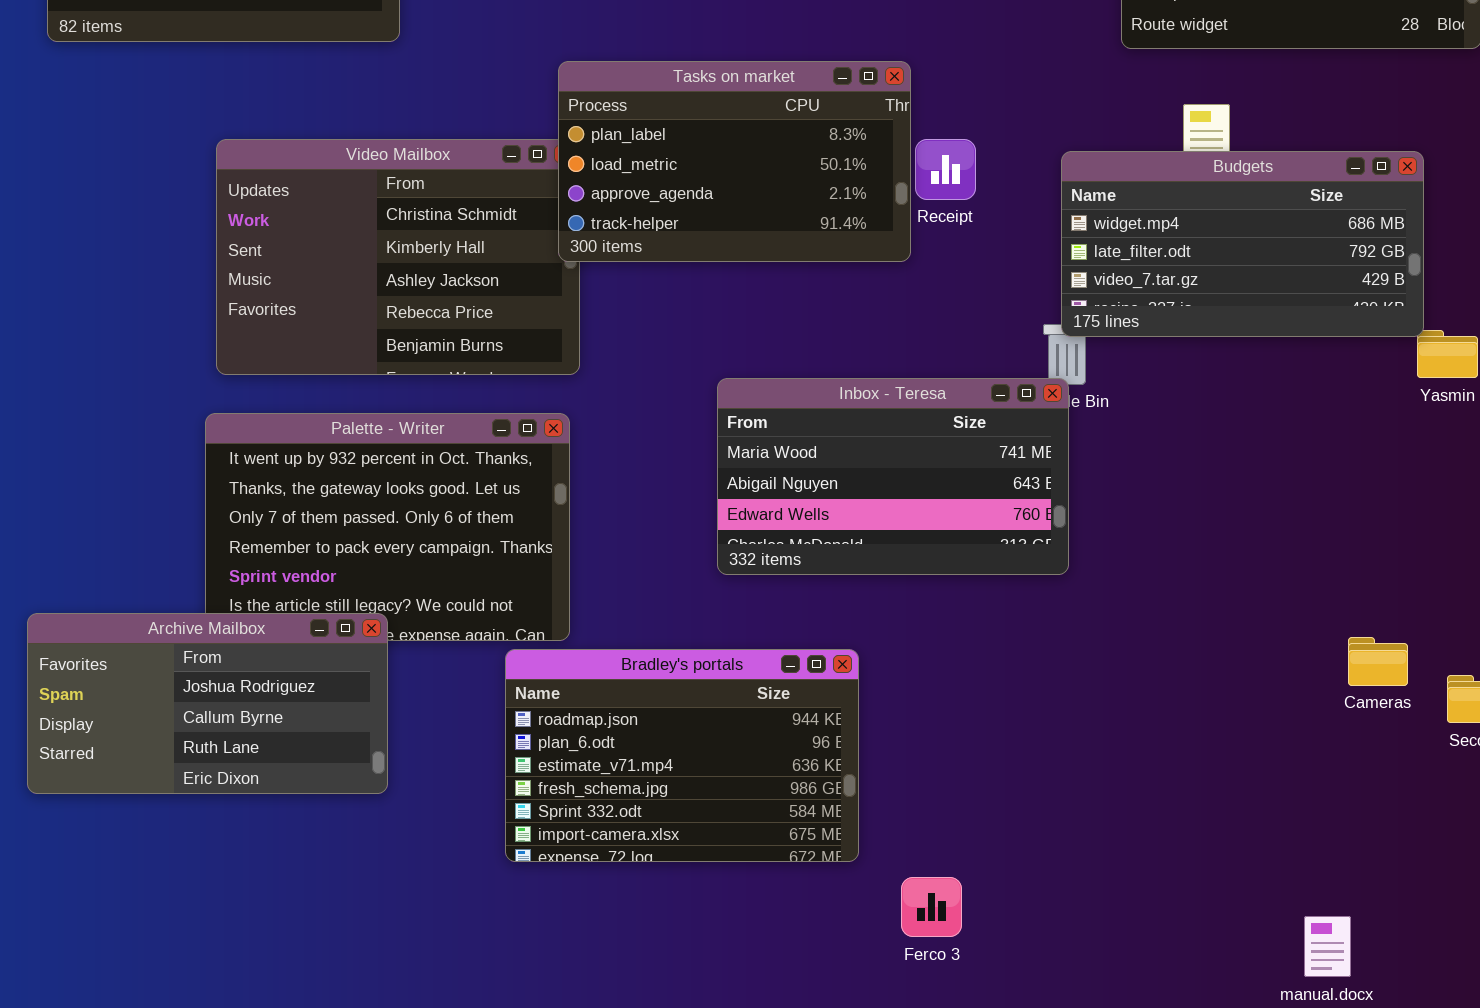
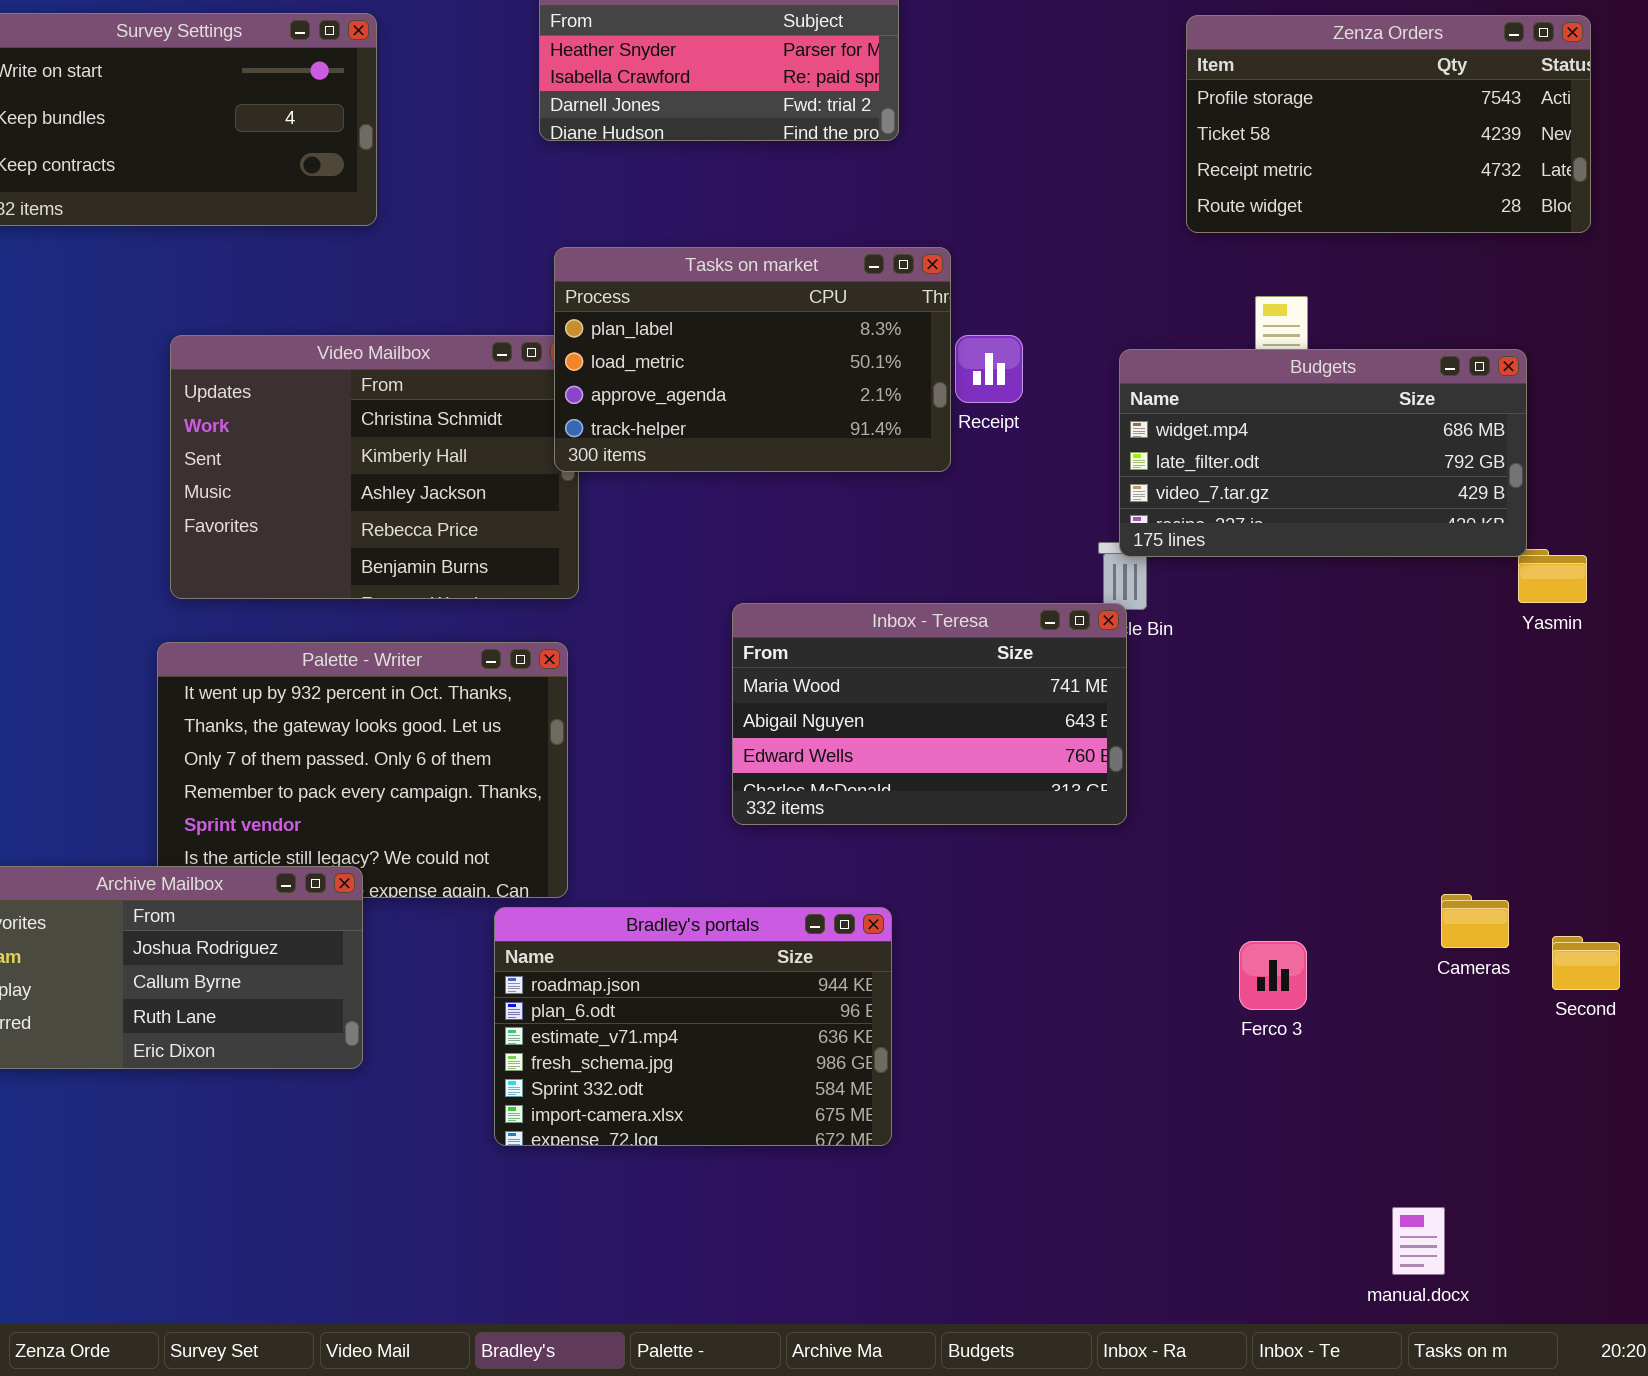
Ferco 3: [901,877,962,937] -> [1239,941,1307,1010], moved

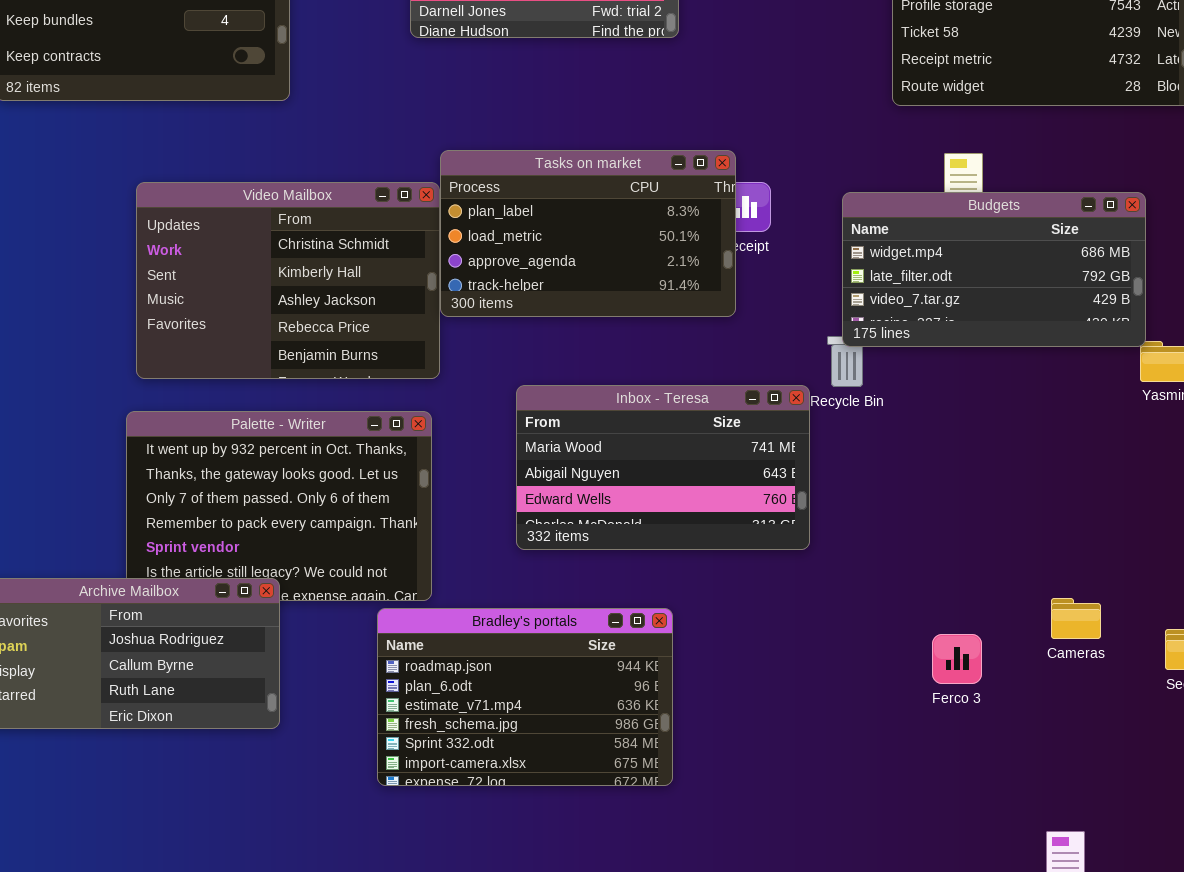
Tasks on market: [554,247,951,472] -> [440,150,736,317], moved
Inbox - Teresa: [732,603,1127,825] -> [516,385,810,550], moved
Cameras: [1441,894,1509,948] -> [1051,598,1101,639], moved

